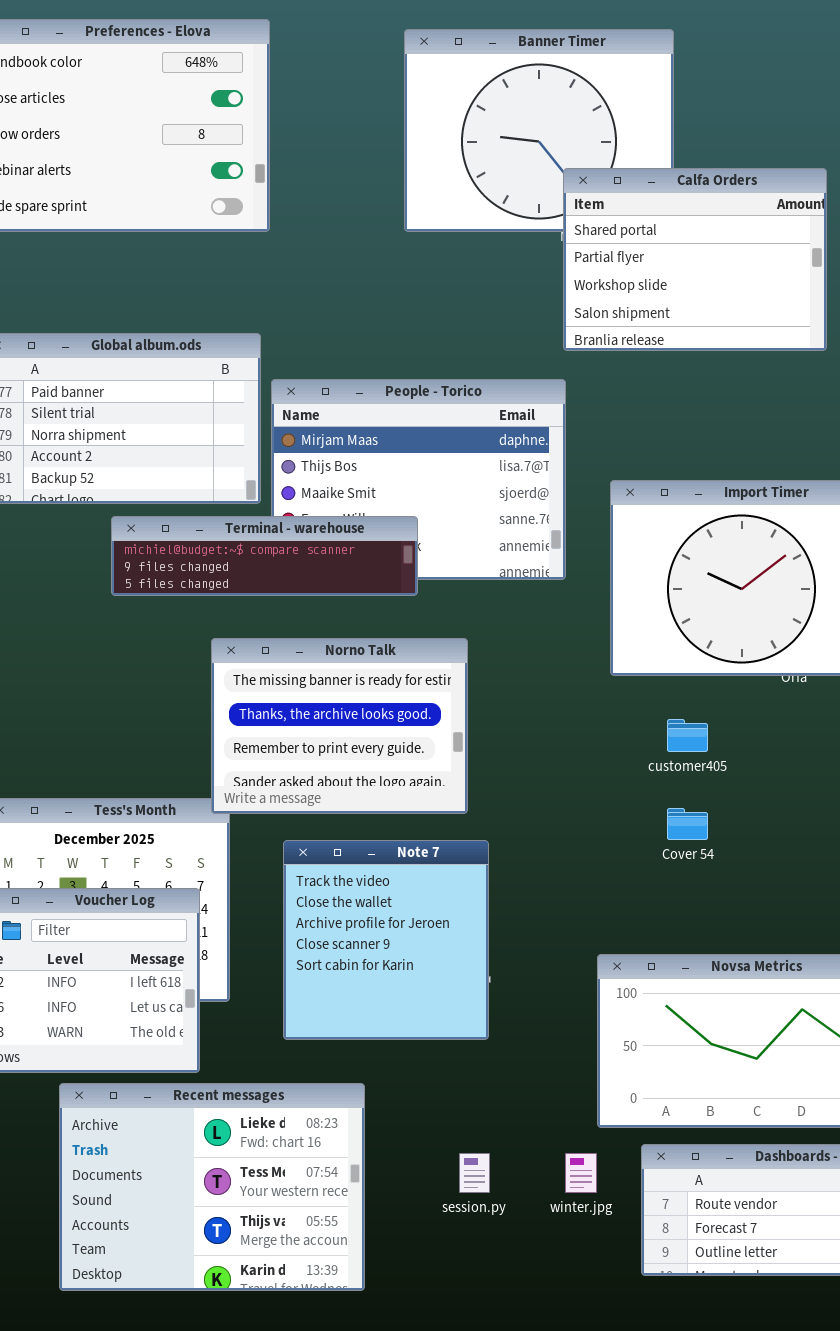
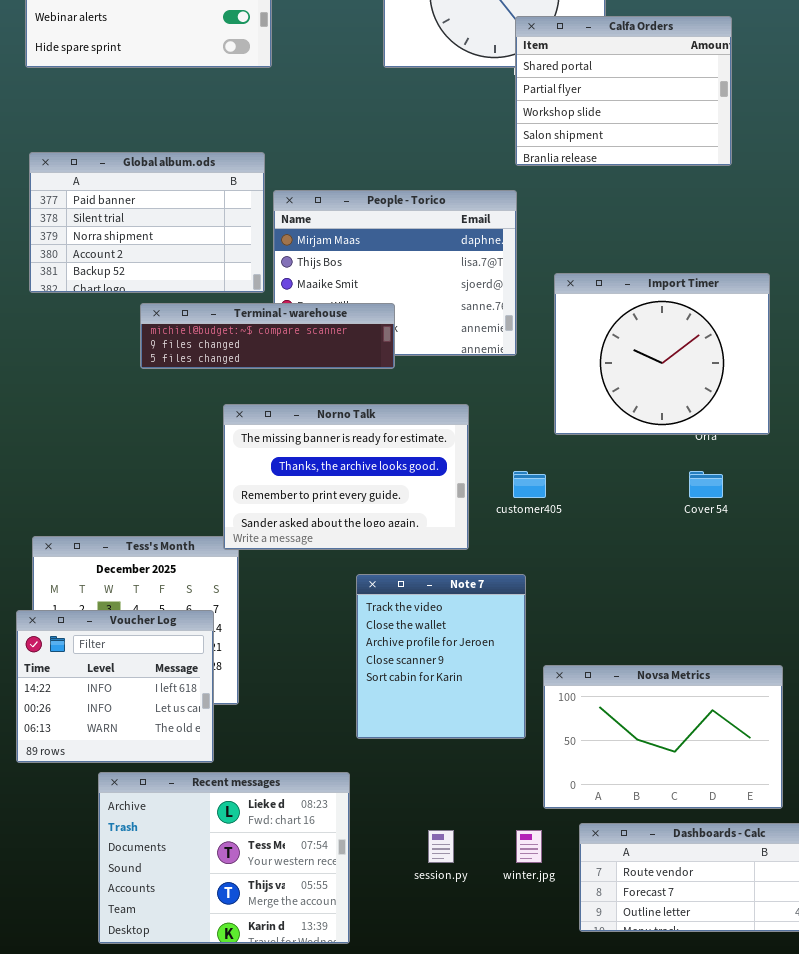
Norno Talk: [211,638,468,814] -> [223,404,469,550], resized
customer405: [667,719,708,752] -> [513,471,546,498], moved
Cover 54: [667,808,708,840] -> [689,471,723,498], moved
Note 7: [283,840,489,1040] -> [356,574,526,739], moved

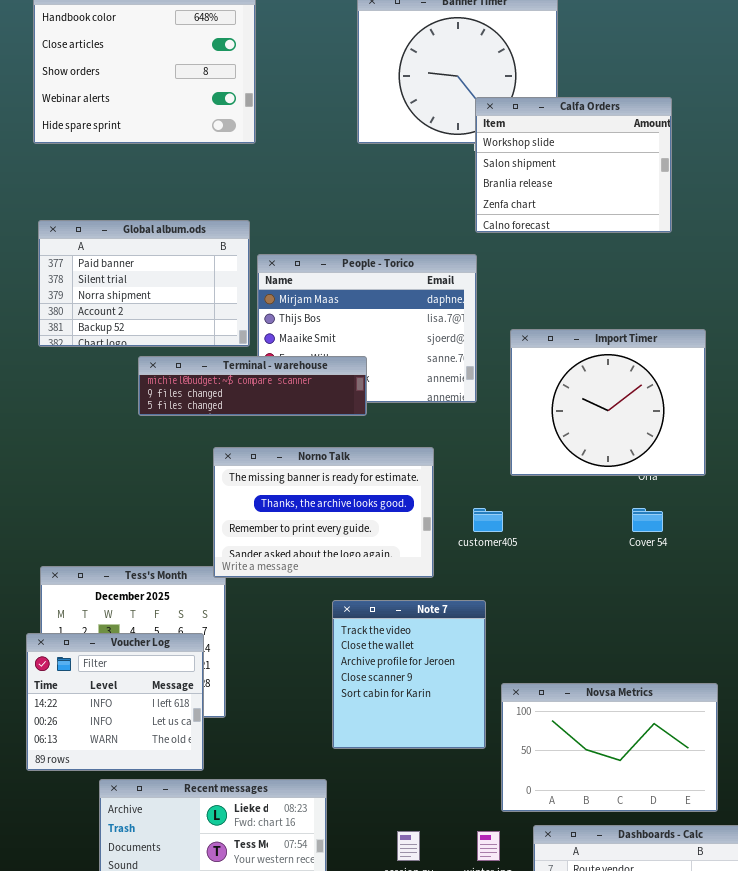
Calfa Orders: [515,16,732,166] -> [475,97,672,233], scrolled down 2 rows

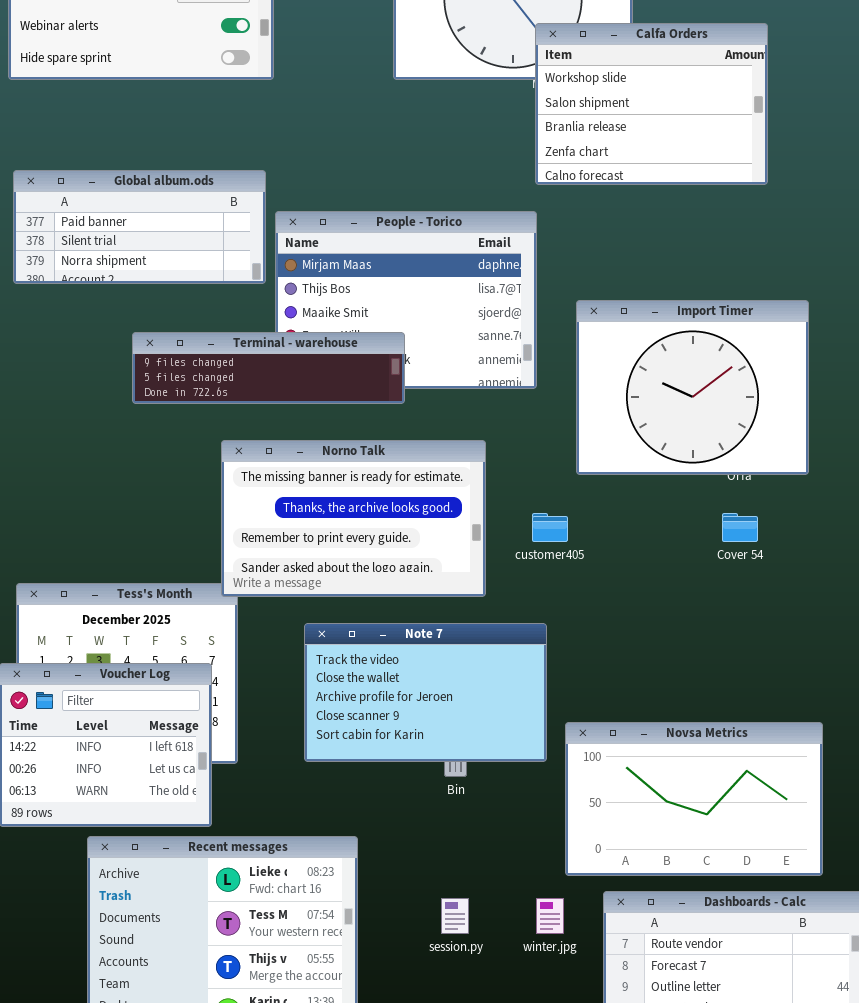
Global album.ods: [38,220,250,347] -> [13,170,266,284], resized
Terminal - warehouse: [138,356,367,416] -> [132,332,405,404], scrolled down 1 row
Note 7: [332,600,486,749] -> [304,623,547,762], resized

